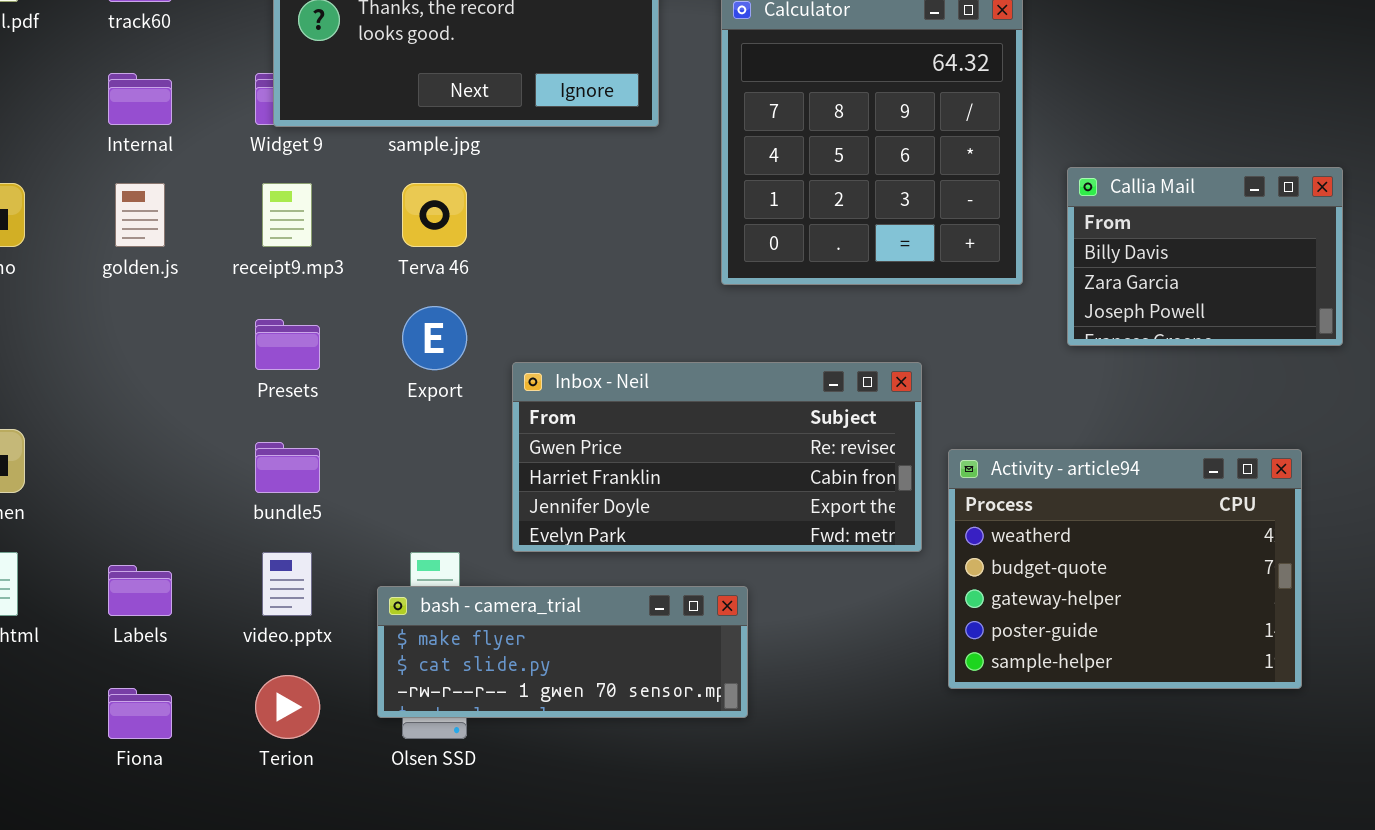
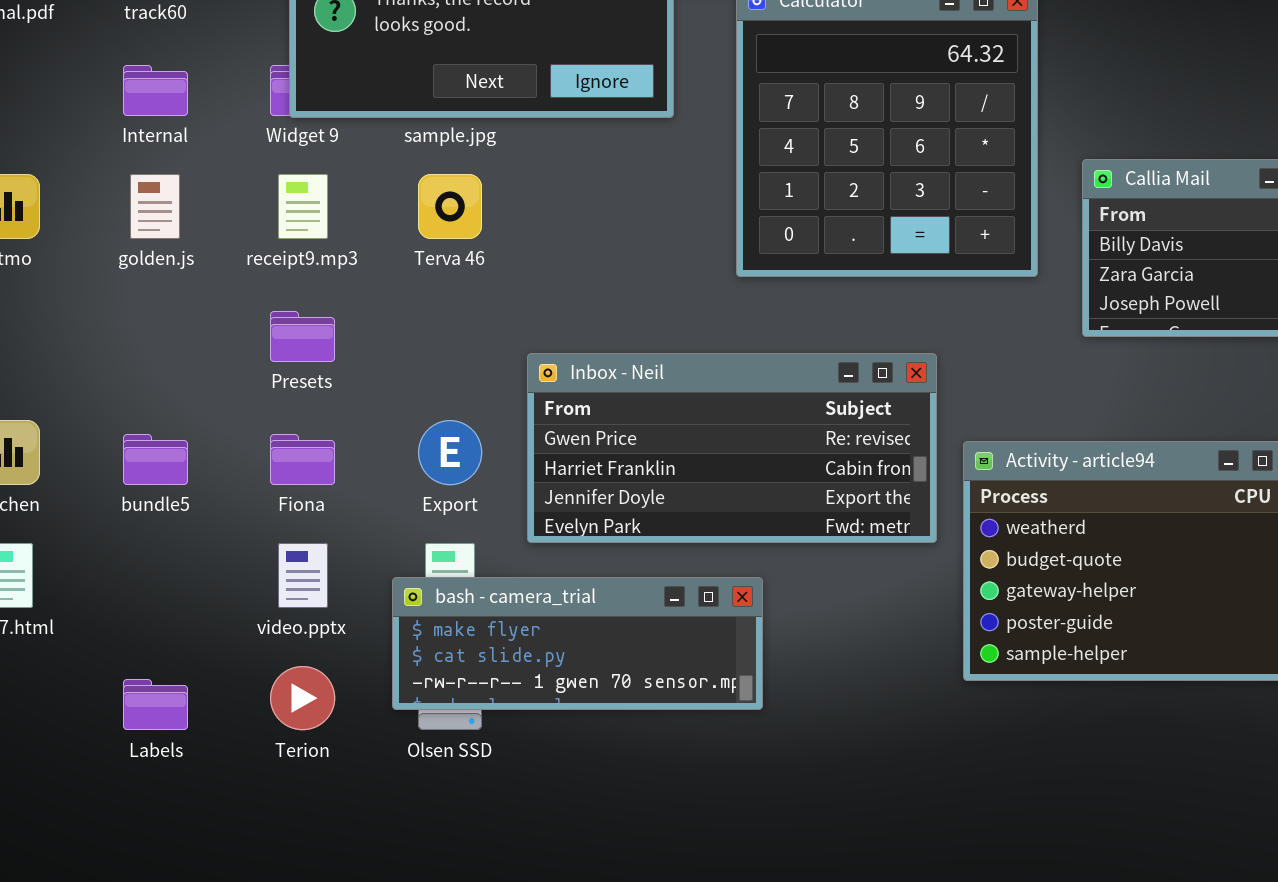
Export: [402,306,467,370] -> [418,420,482,485], moved
bundle5: [255,442,320,493] -> [123,434,188,485], moved
Labels: [108,565,172,616] -> [123,679,188,730], moved
Fiona: [108,688,172,739] -> [270,434,335,485], moved

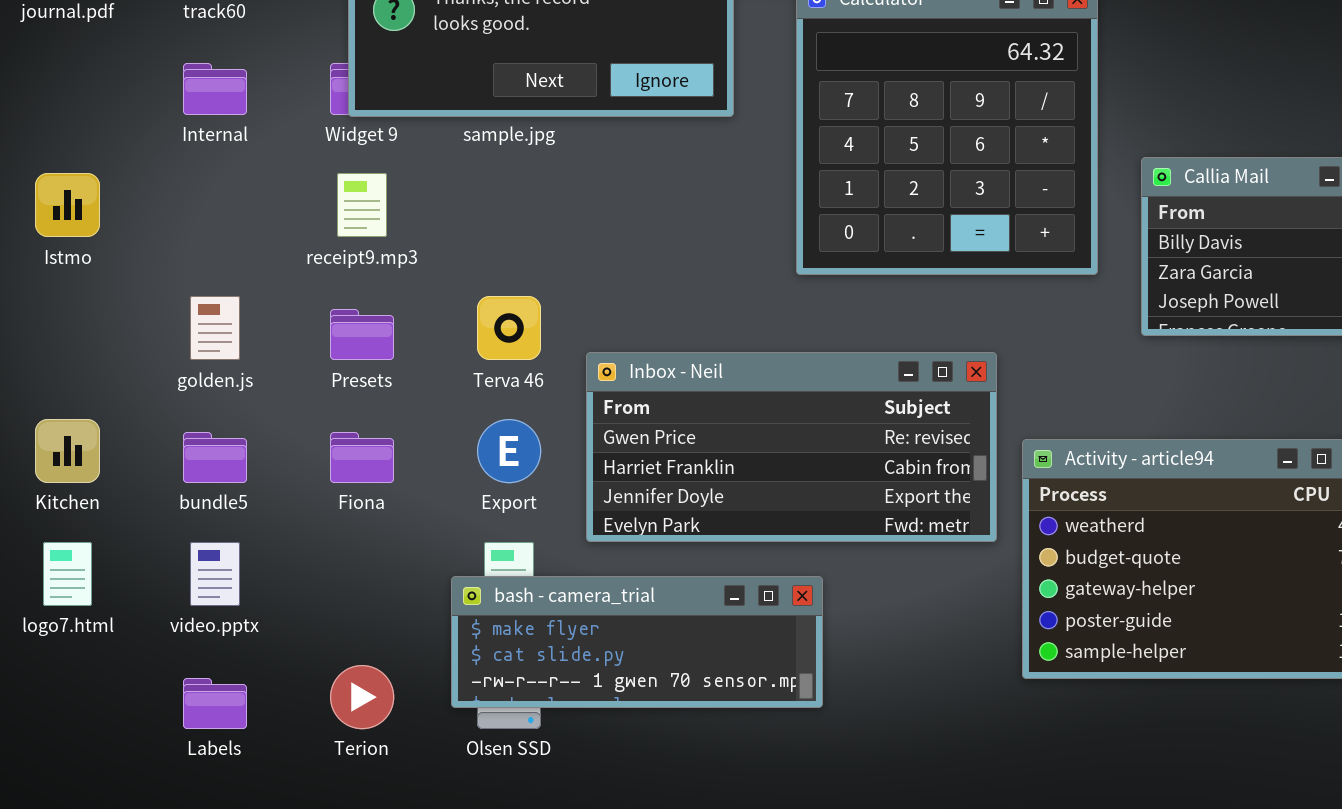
golden.js: [130,174,180,239] -> [190,296,240,360], moved
Terva 46: [418,174,482,239] -> [477,296,541,360], moved
video.pptx: [278,543,328,608] -> [190,542,240,606], moved

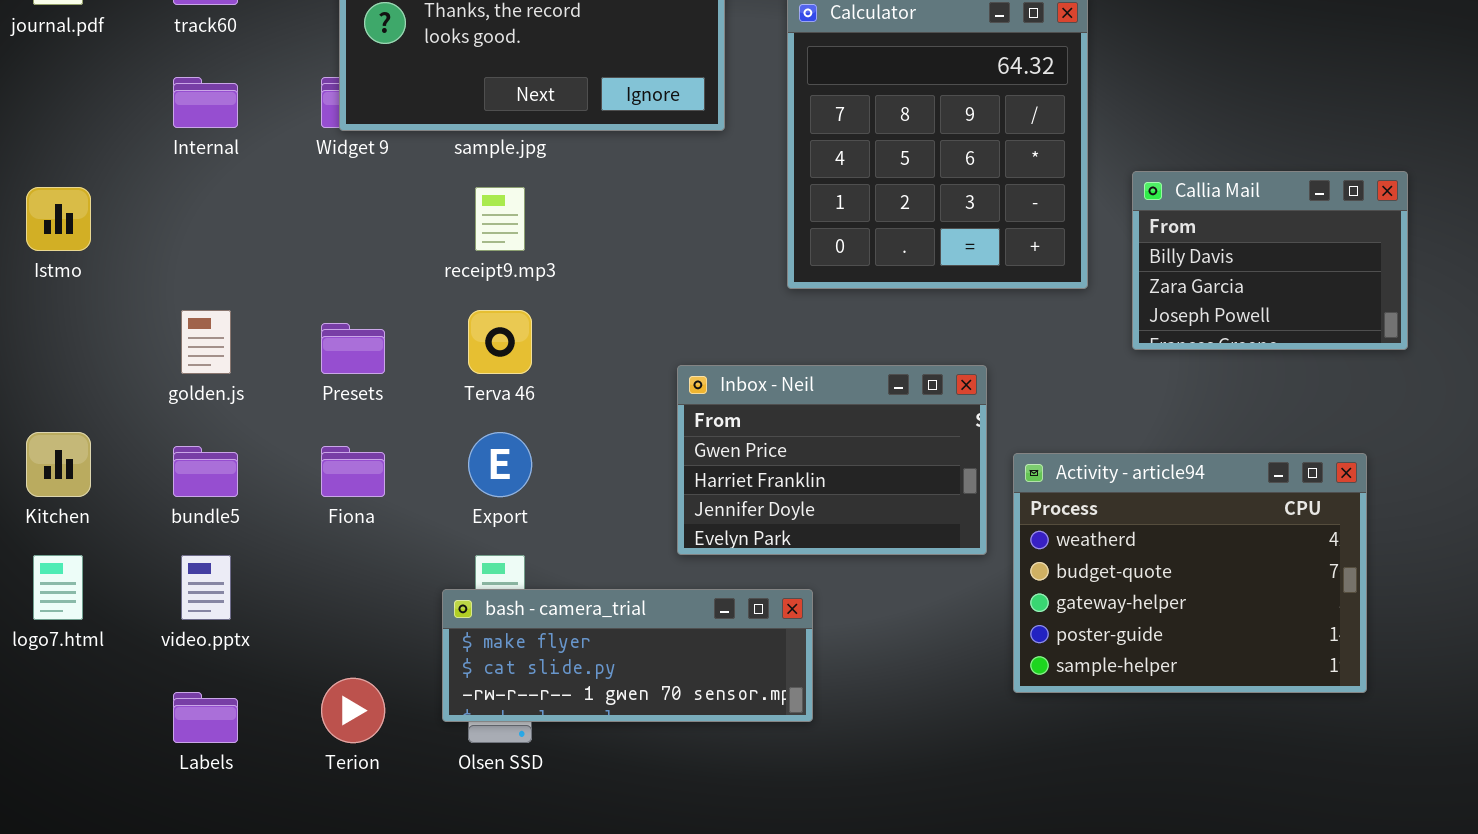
receipt9.mp3: [337,173,387,237] -> [475,187,525,251], moved
Inbox - Neil: [586,352,997,542] -> [677,365,987,555], resized

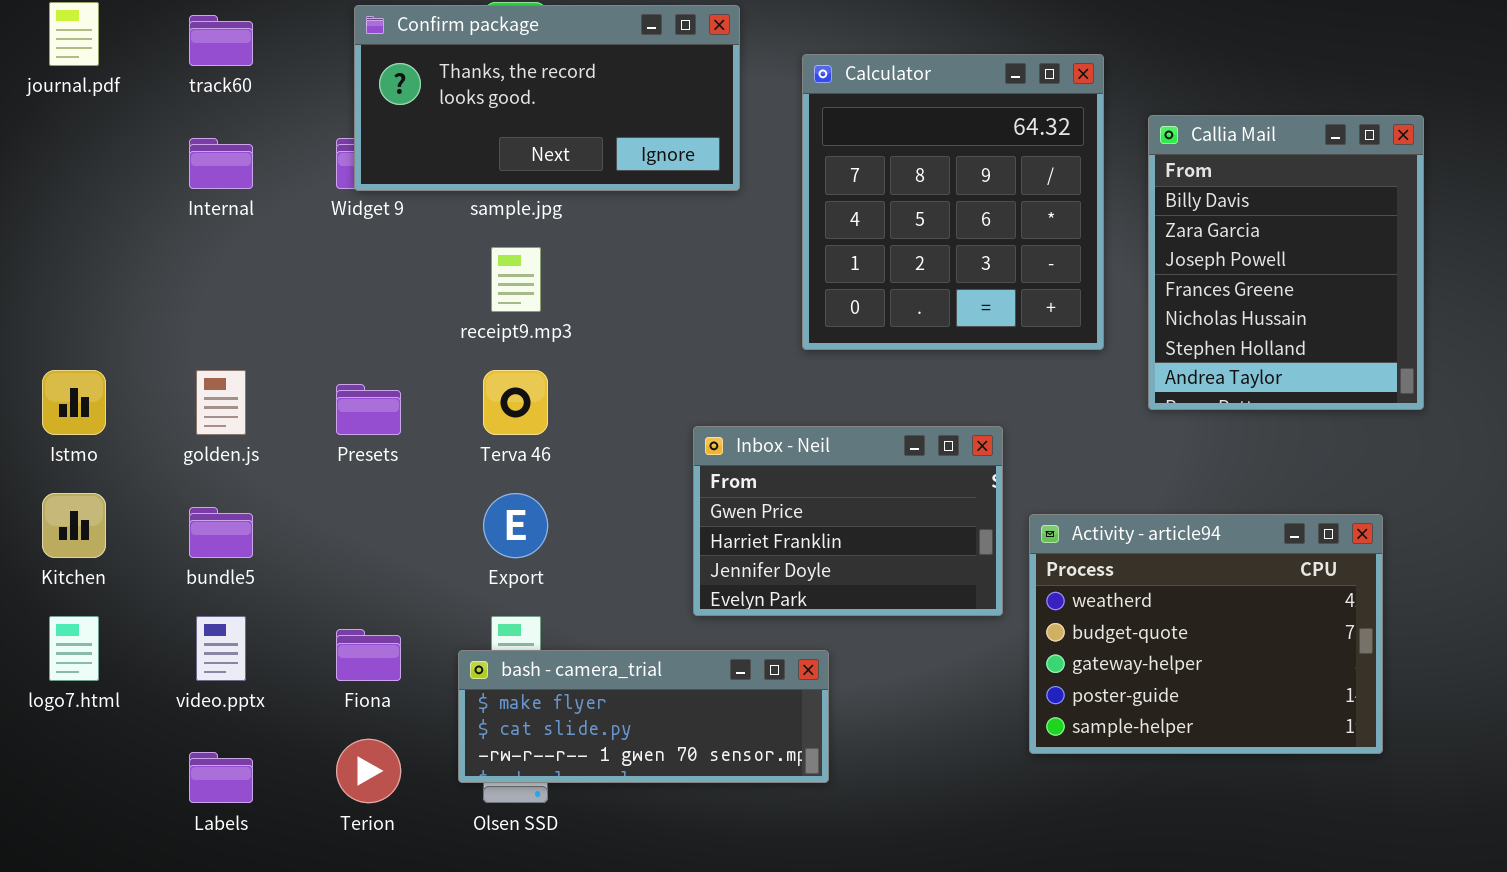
Callia Mail: [1132,171,1408,350] -> [1148,115,1424,410], resized
Istmo: [26,187,91,251] -> [42,370,106,435], moved
Fiona: [321,446,385,497] -> [336,629,401,681], moved

